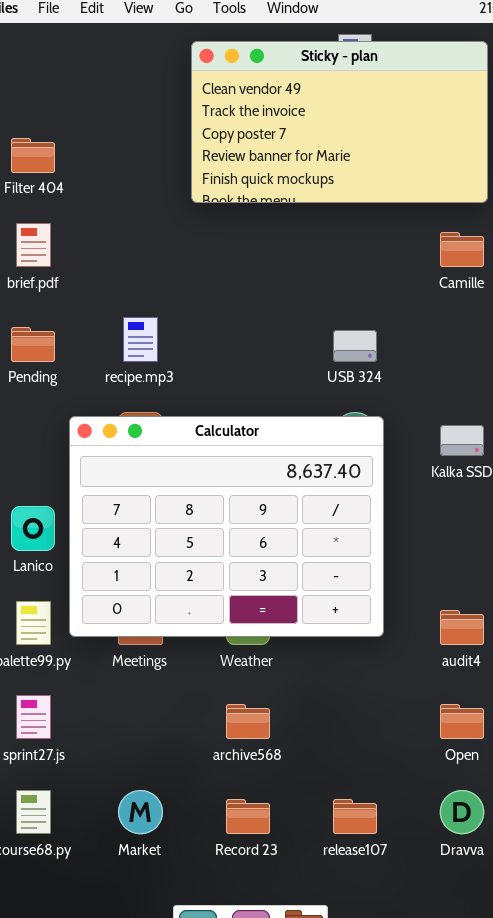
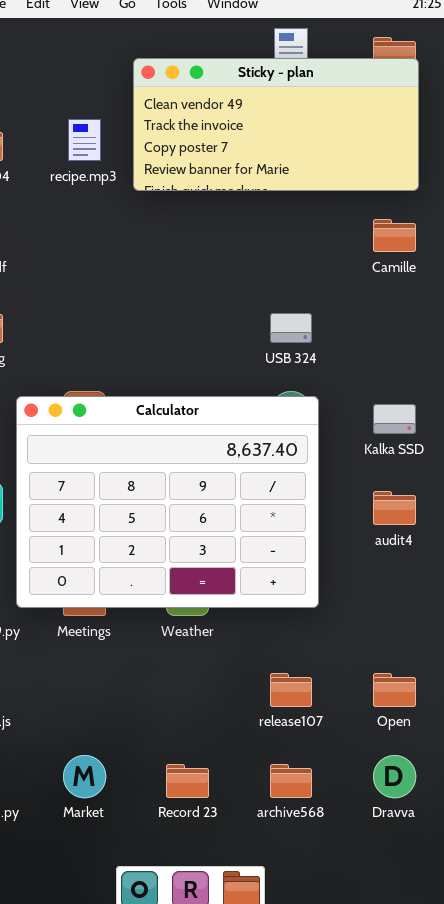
Sticky - plan: [191,41,488,203] -> [133,58,419,191], resized
recipe.mp3: [123,317,158,362] -> [68,119,101,161], moved
audit4: [440,610,484,645] -> [373,491,416,525], moved
archive568: [226,704,270,739] -> [270,764,312,798], moved
release107: [333,799,377,834] -> [270,673,312,707], moved

